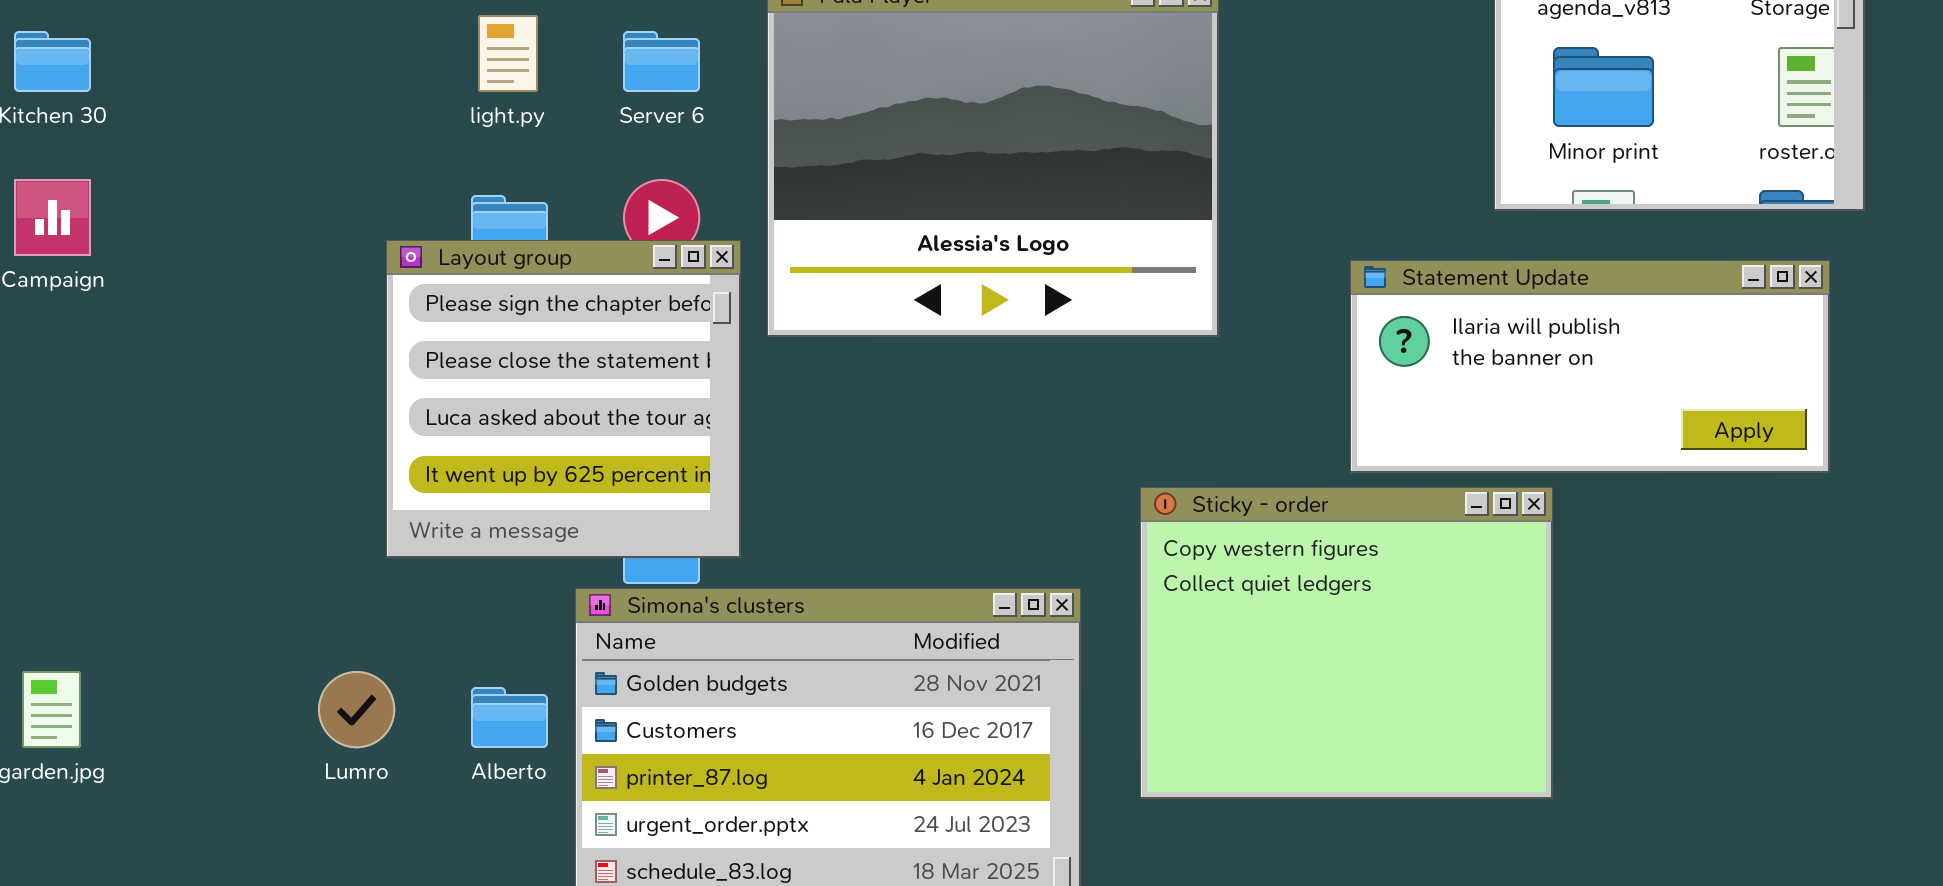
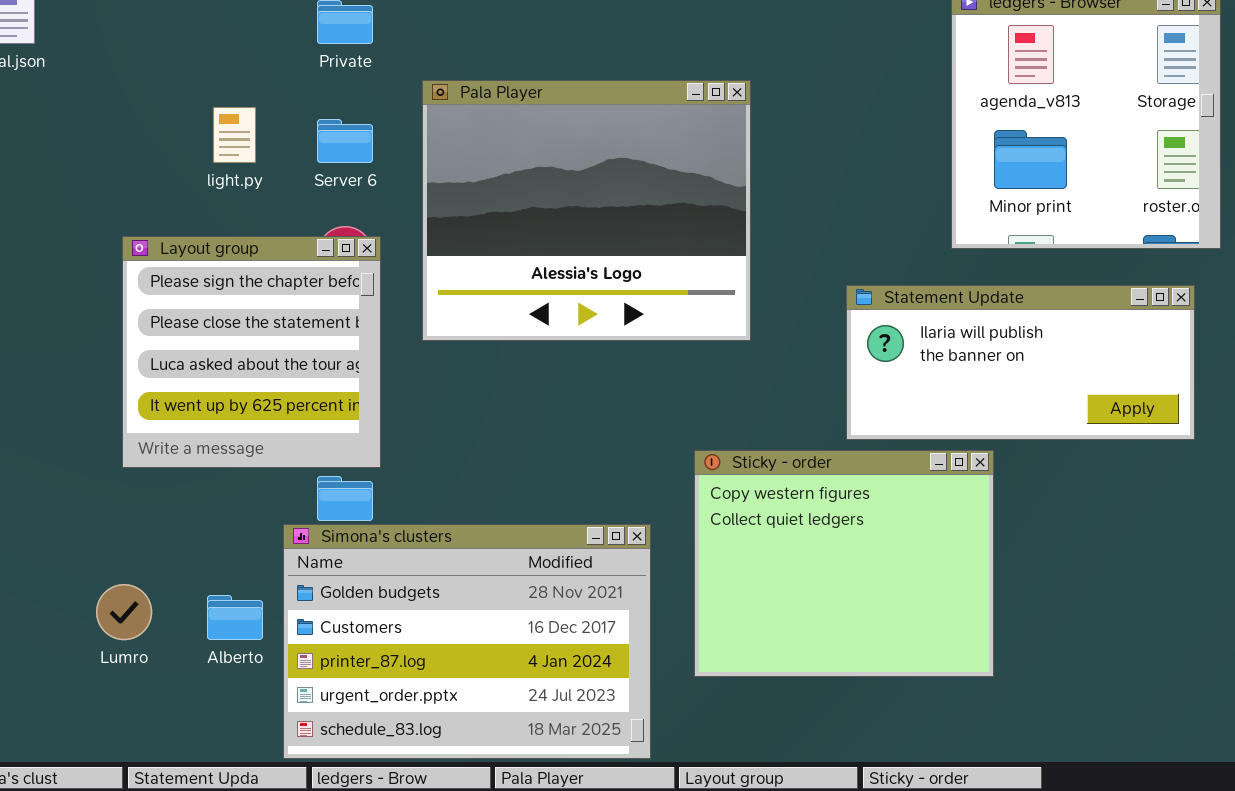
Layout group: [386,240,741,558] -> [122,236,381,468], moved

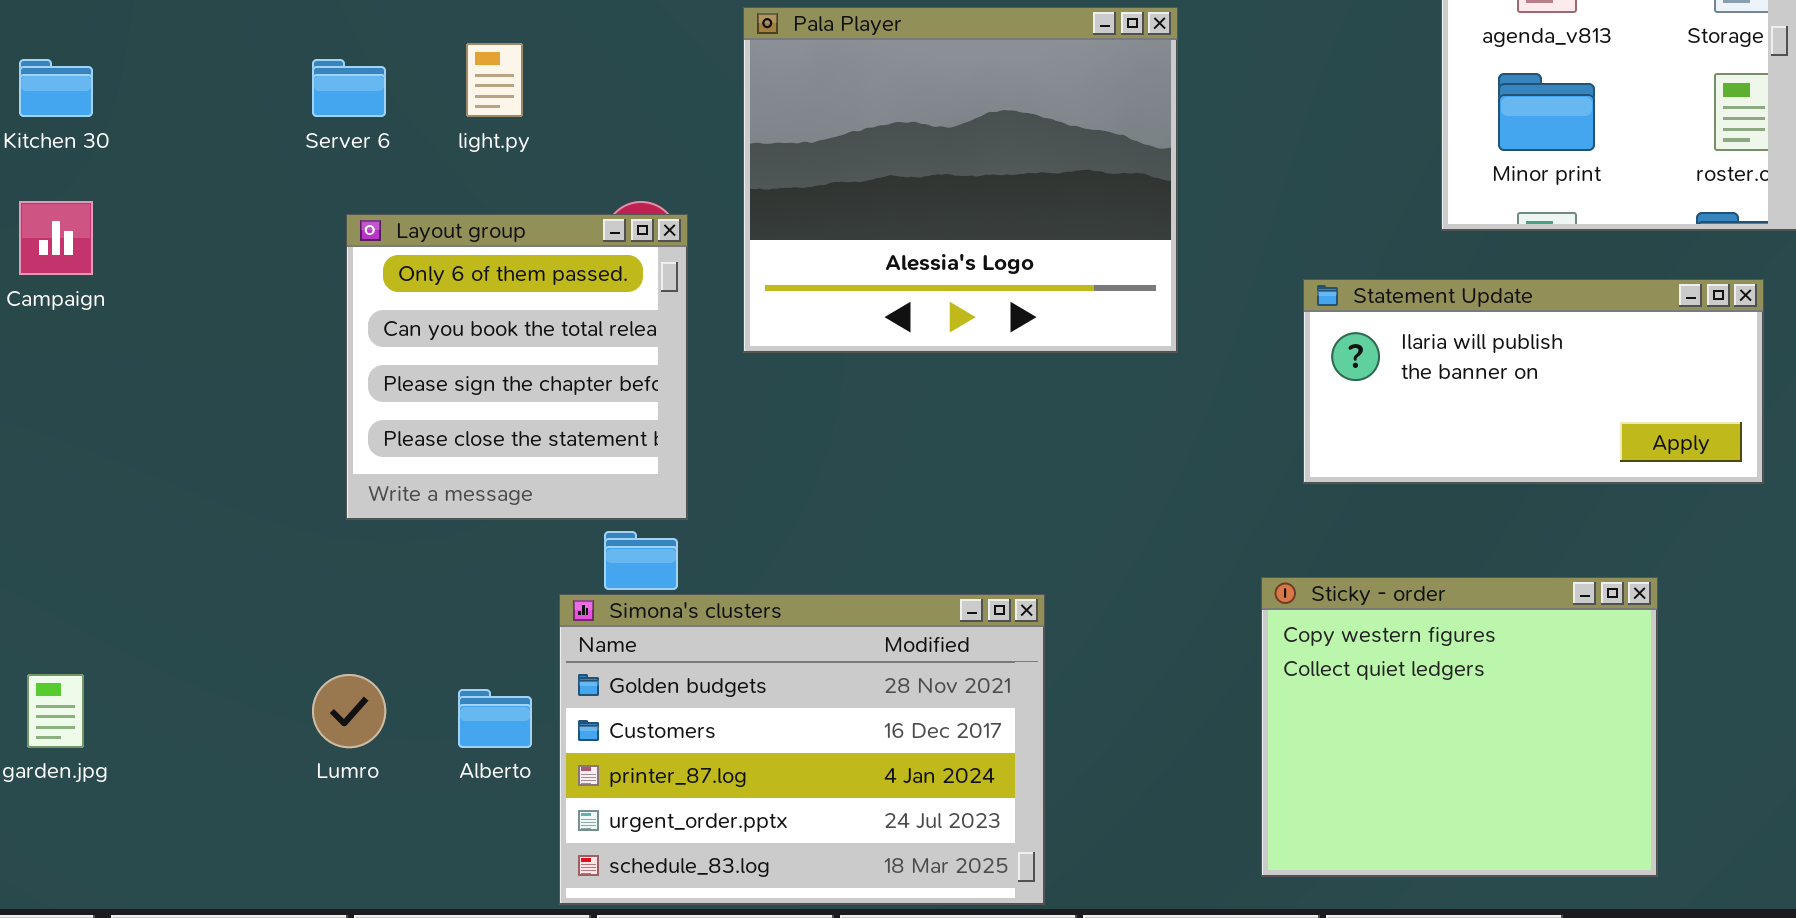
Server 6: [317,119,373,163] -> [312,59,386,117], moved
Layout group: [122,236,381,468] -> [346,214,688,520], scrolled up 2 rows
Sticky - order: [694,450,994,677] -> [1261,577,1658,877], moved

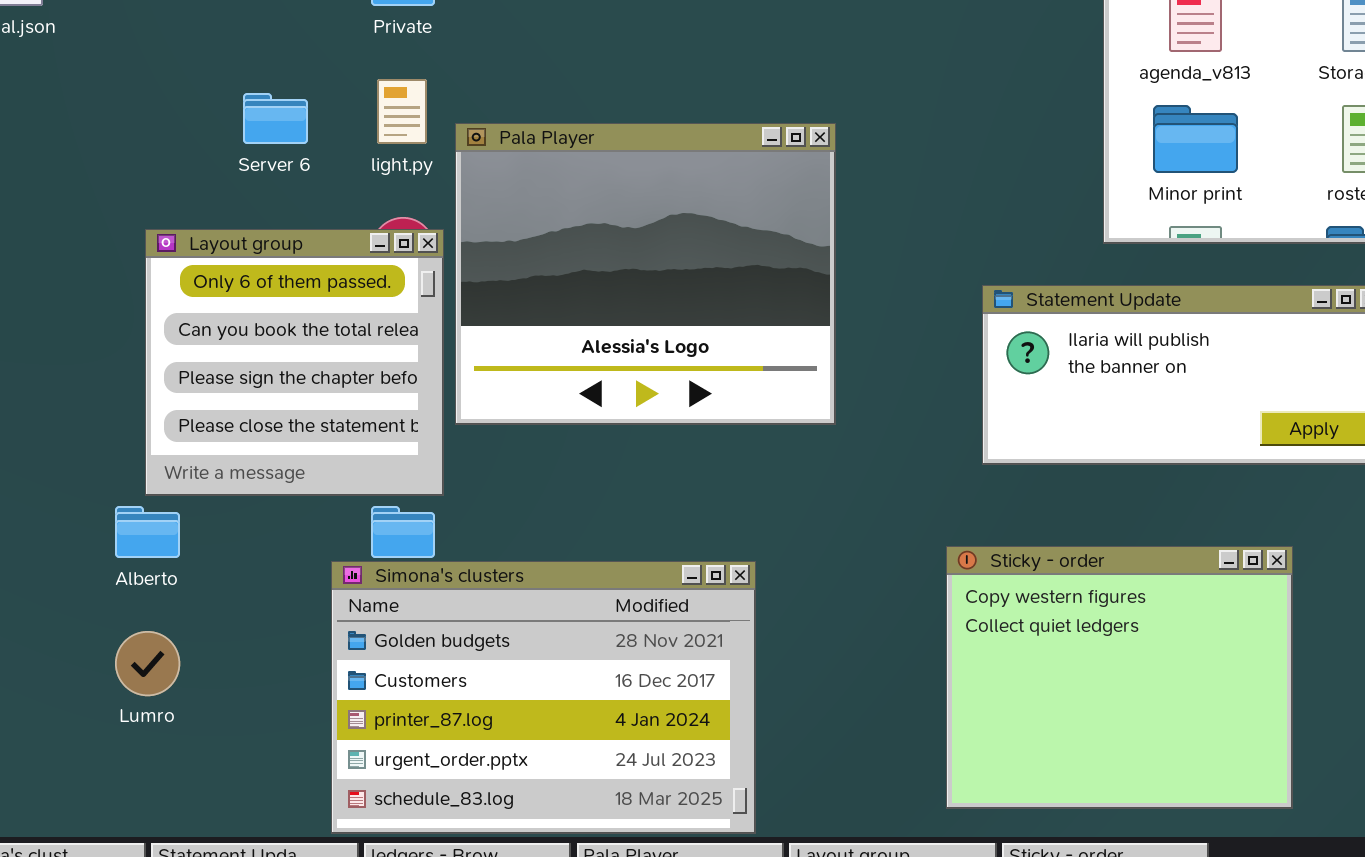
Pala Player: [743,7,1178,353] -> [455,123,836,425], moved
light.py: [466,43,523,117] -> [377,79,427,144], moved
Server 6: [312,59,386,117] -> [243,93,308,144], moved
Alberto: [458,689,532,748] -> [115,506,180,558], moved

